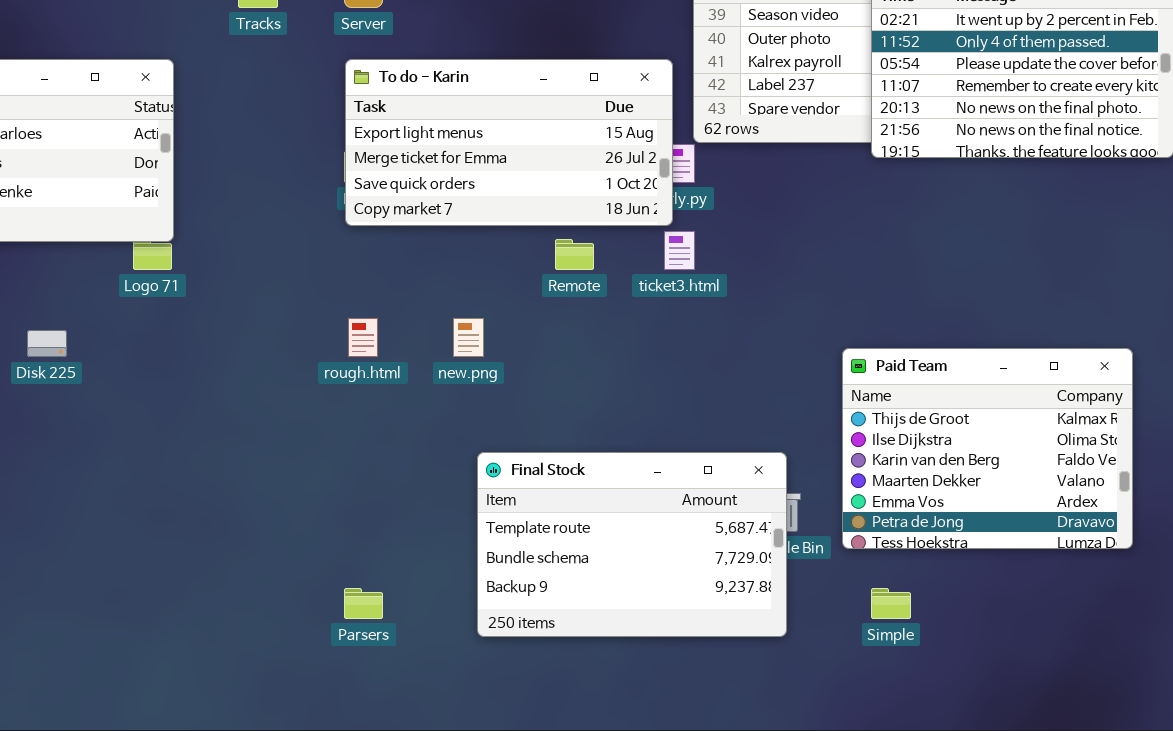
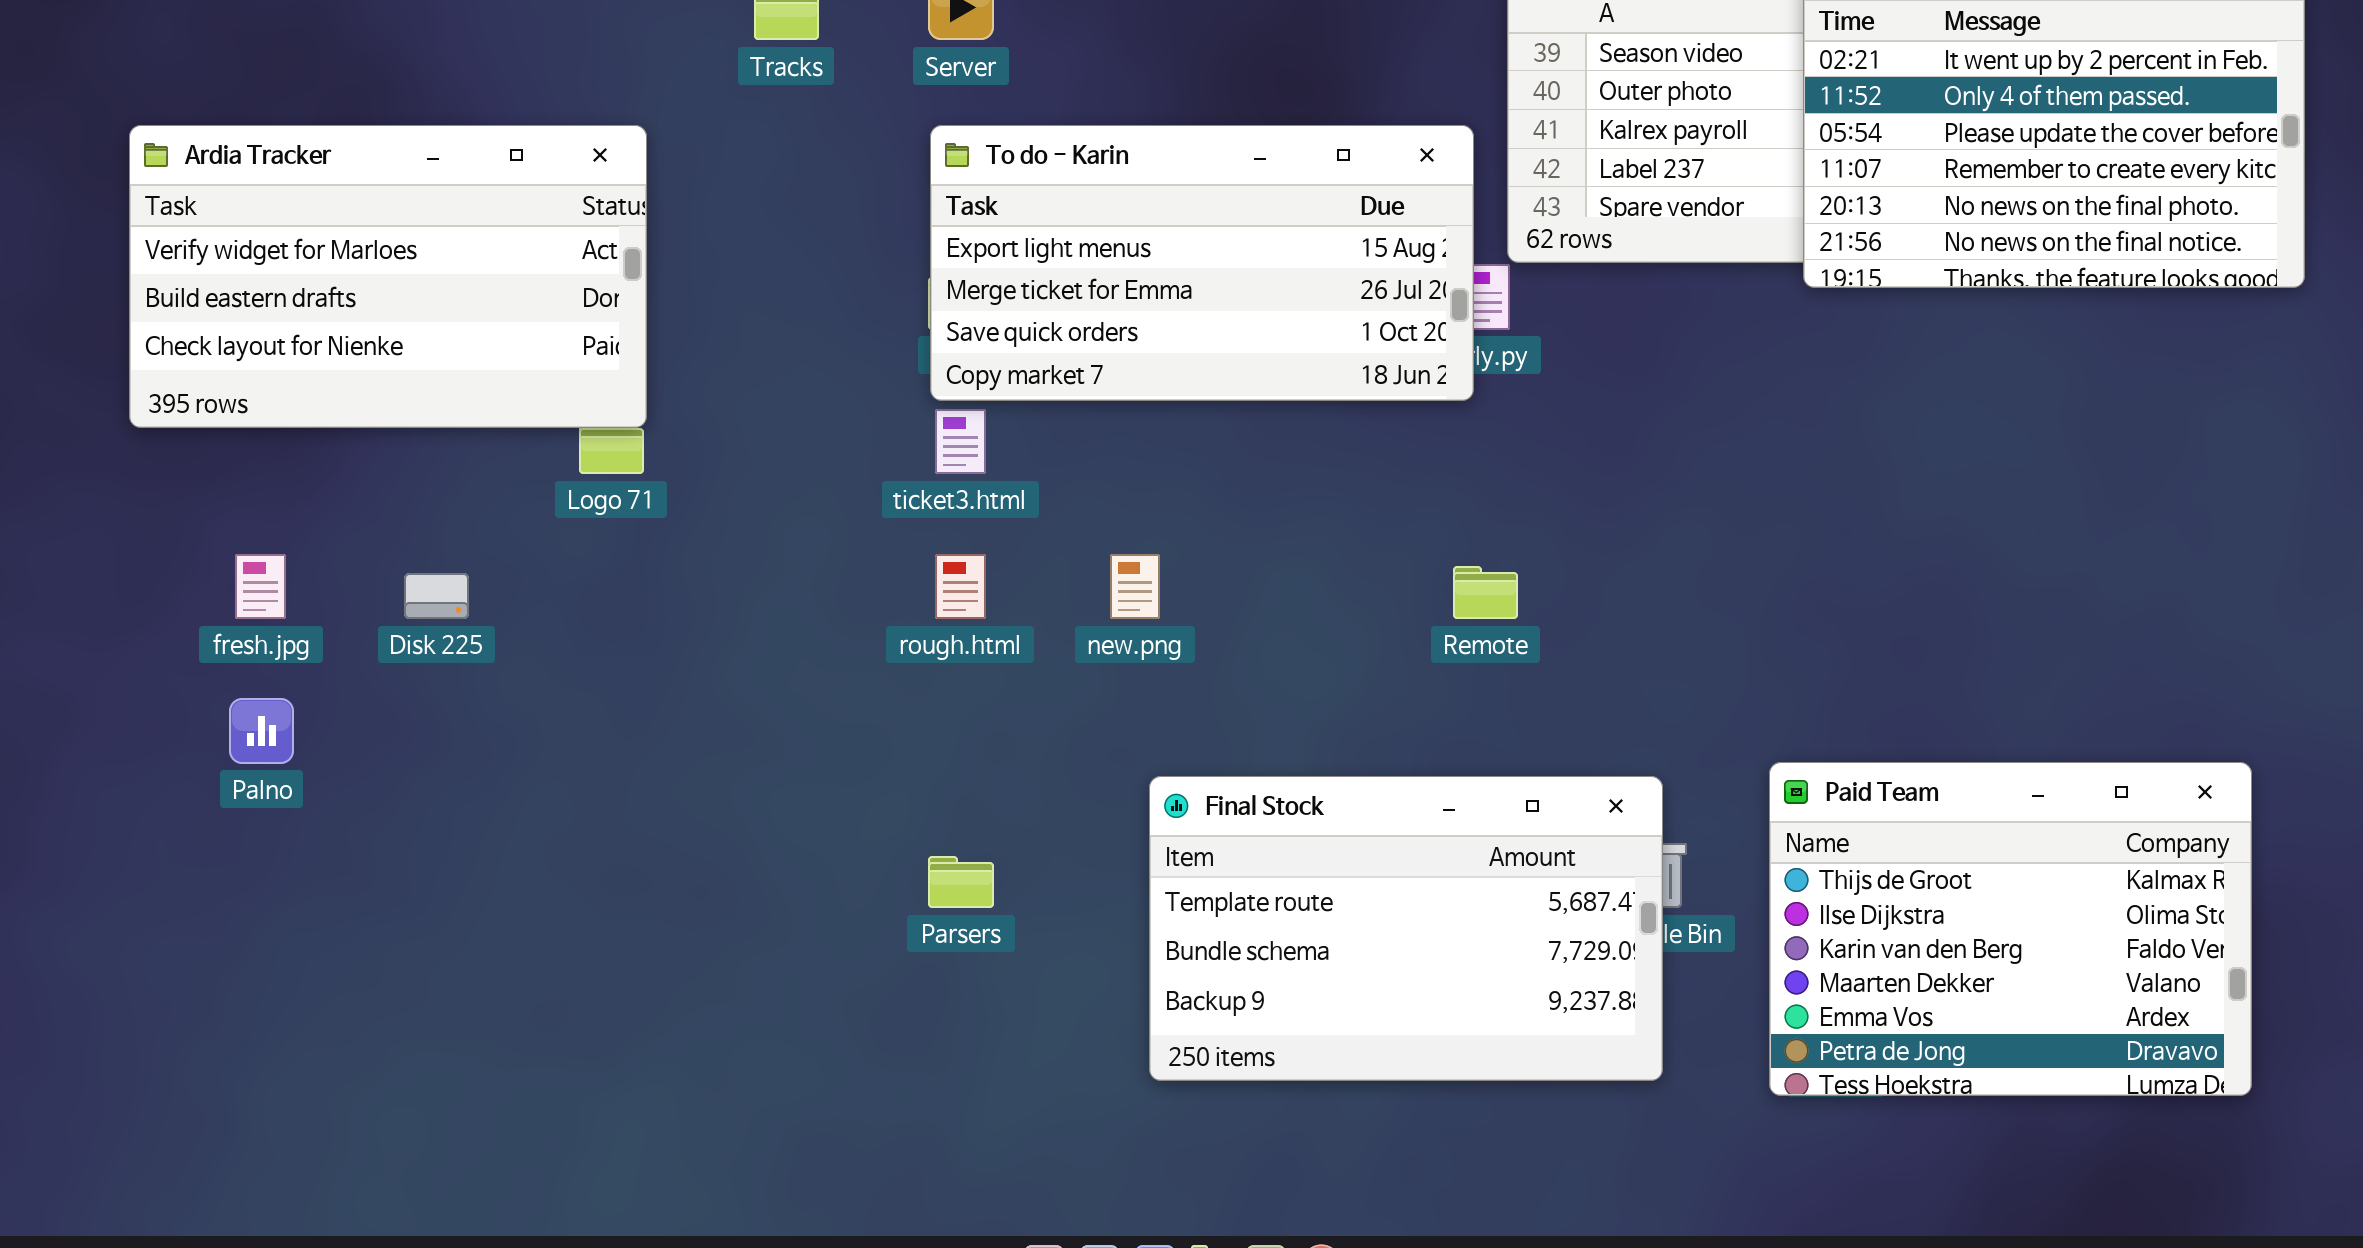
ticket3.html: [664,231,695,270] -> [935,409,986,474], moved
Remote: [555,239,594,270] -> [1453,566,1518,619], moved
Paid Team: [842,348,1133,549] -> [1769,762,2252,1096], moved
Parsers: [344,588,383,619] -> [928,856,994,908], moved

